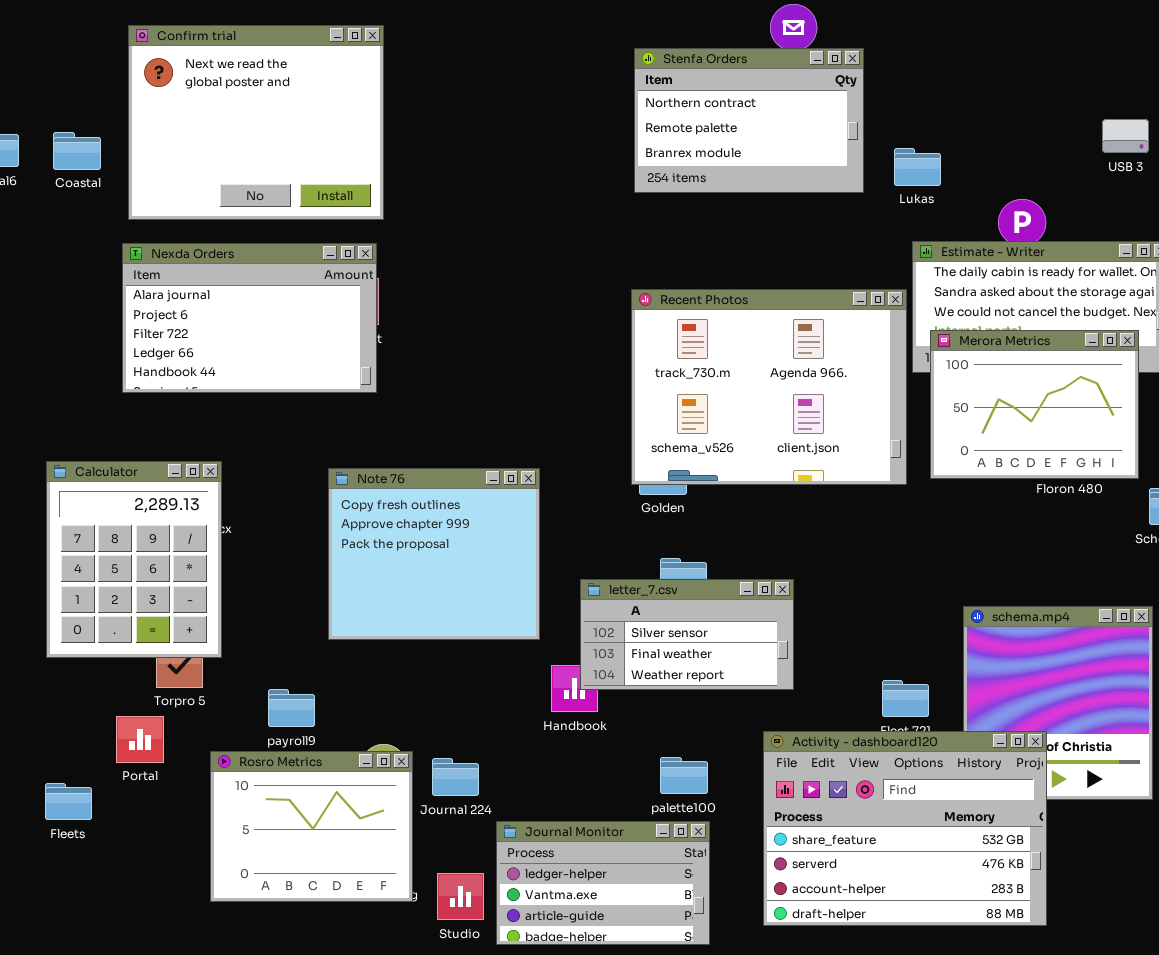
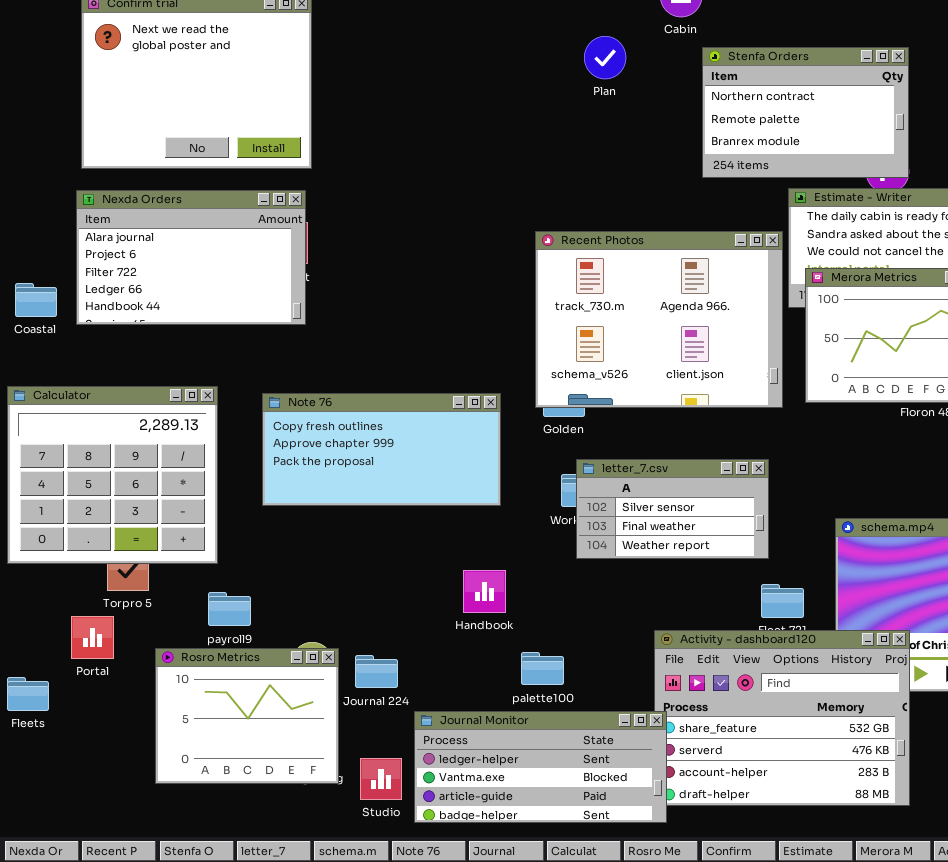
Stenfa Orders: [634,48,864,193] -> [702,47,909,178], moved
Coastal: [53,132,101,170] -> [15,283,57,317], moved
Calculator: [46,461,222,658] -> [7,386,218,564], resized
Note 76: [328,468,540,640] -> [262,393,501,506], resized
letter_7.csv: [580,579,794,690] -> [576,459,769,559], moved
palette100: [660,757,708,794] -> [521,652,564,685], moved
Journal Monitor: [496,821,710,945] -> [414,711,667,823], resized

